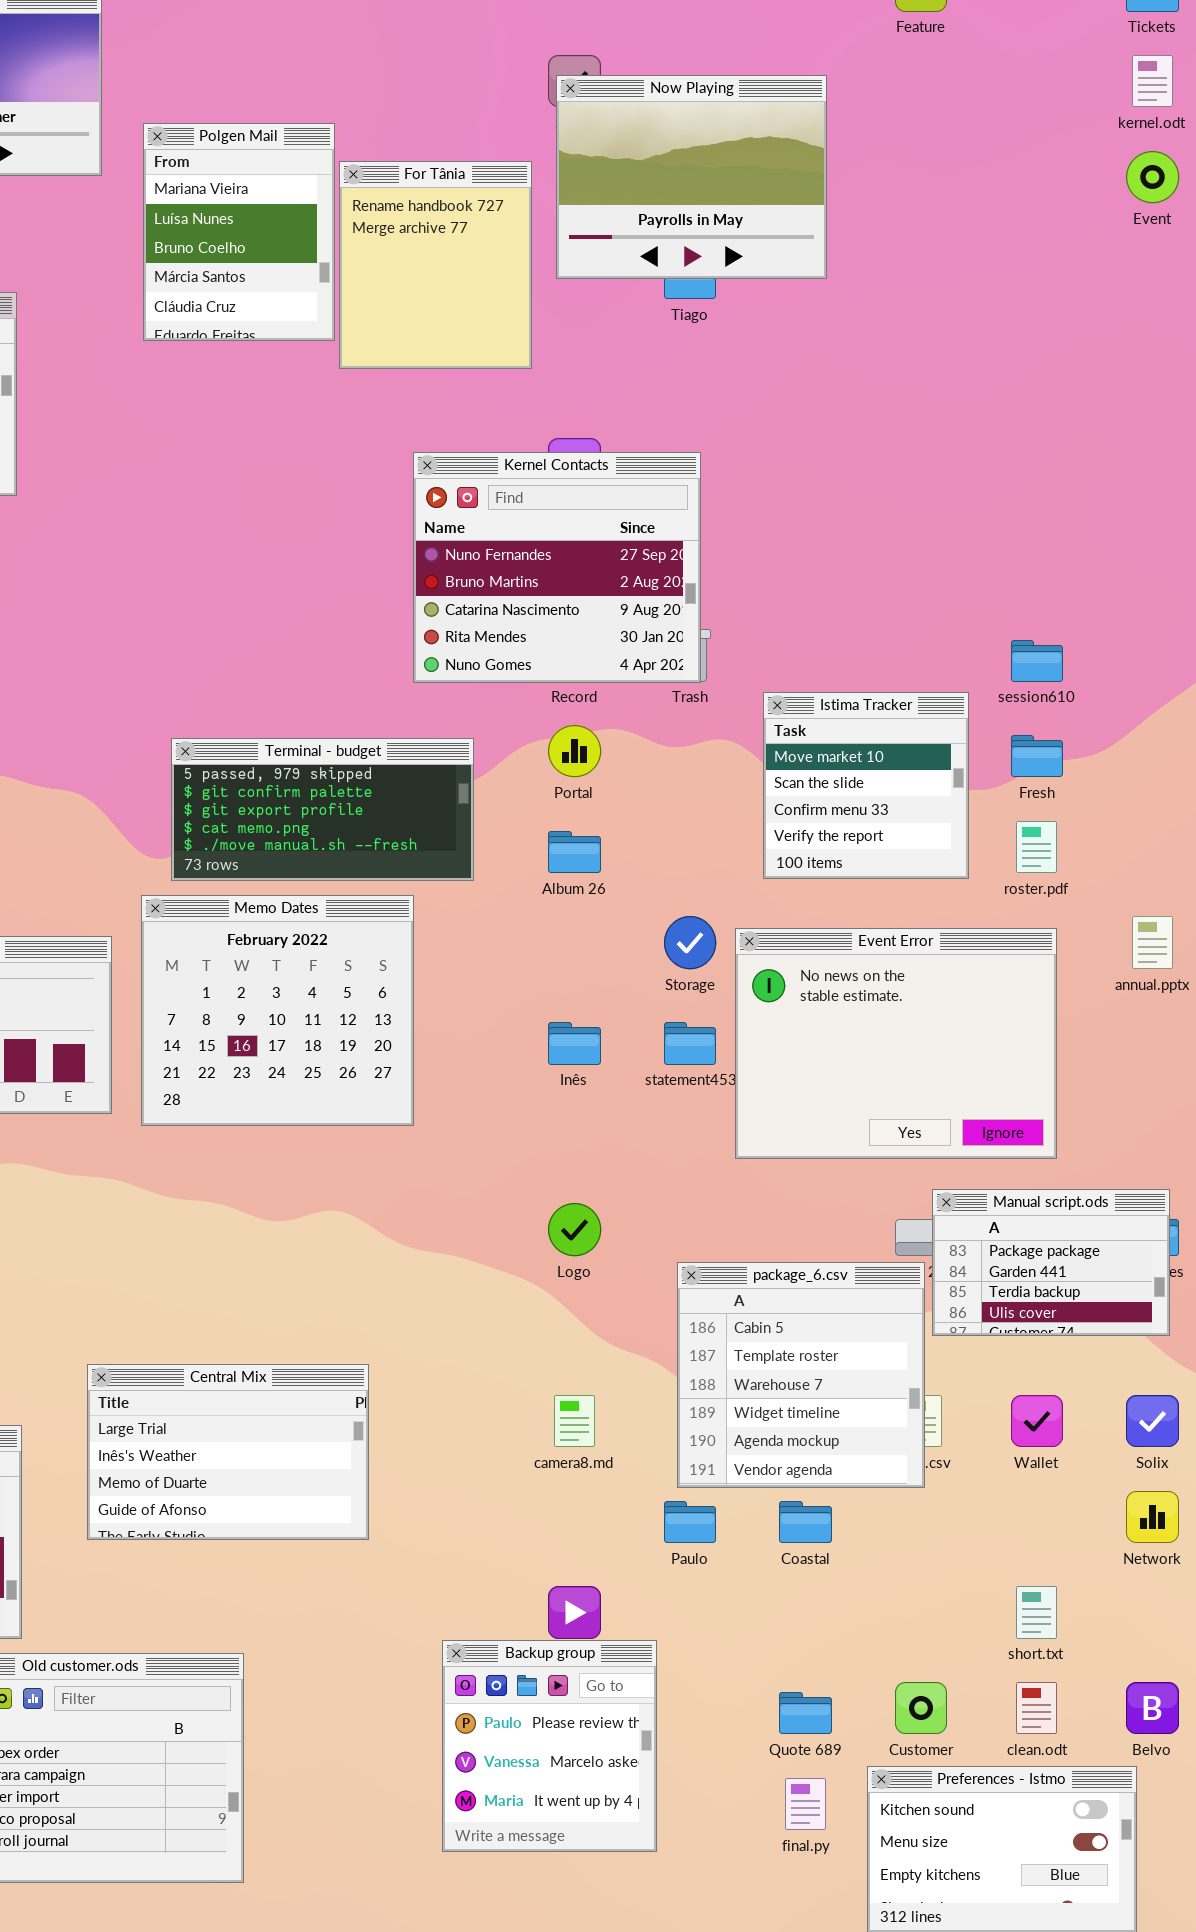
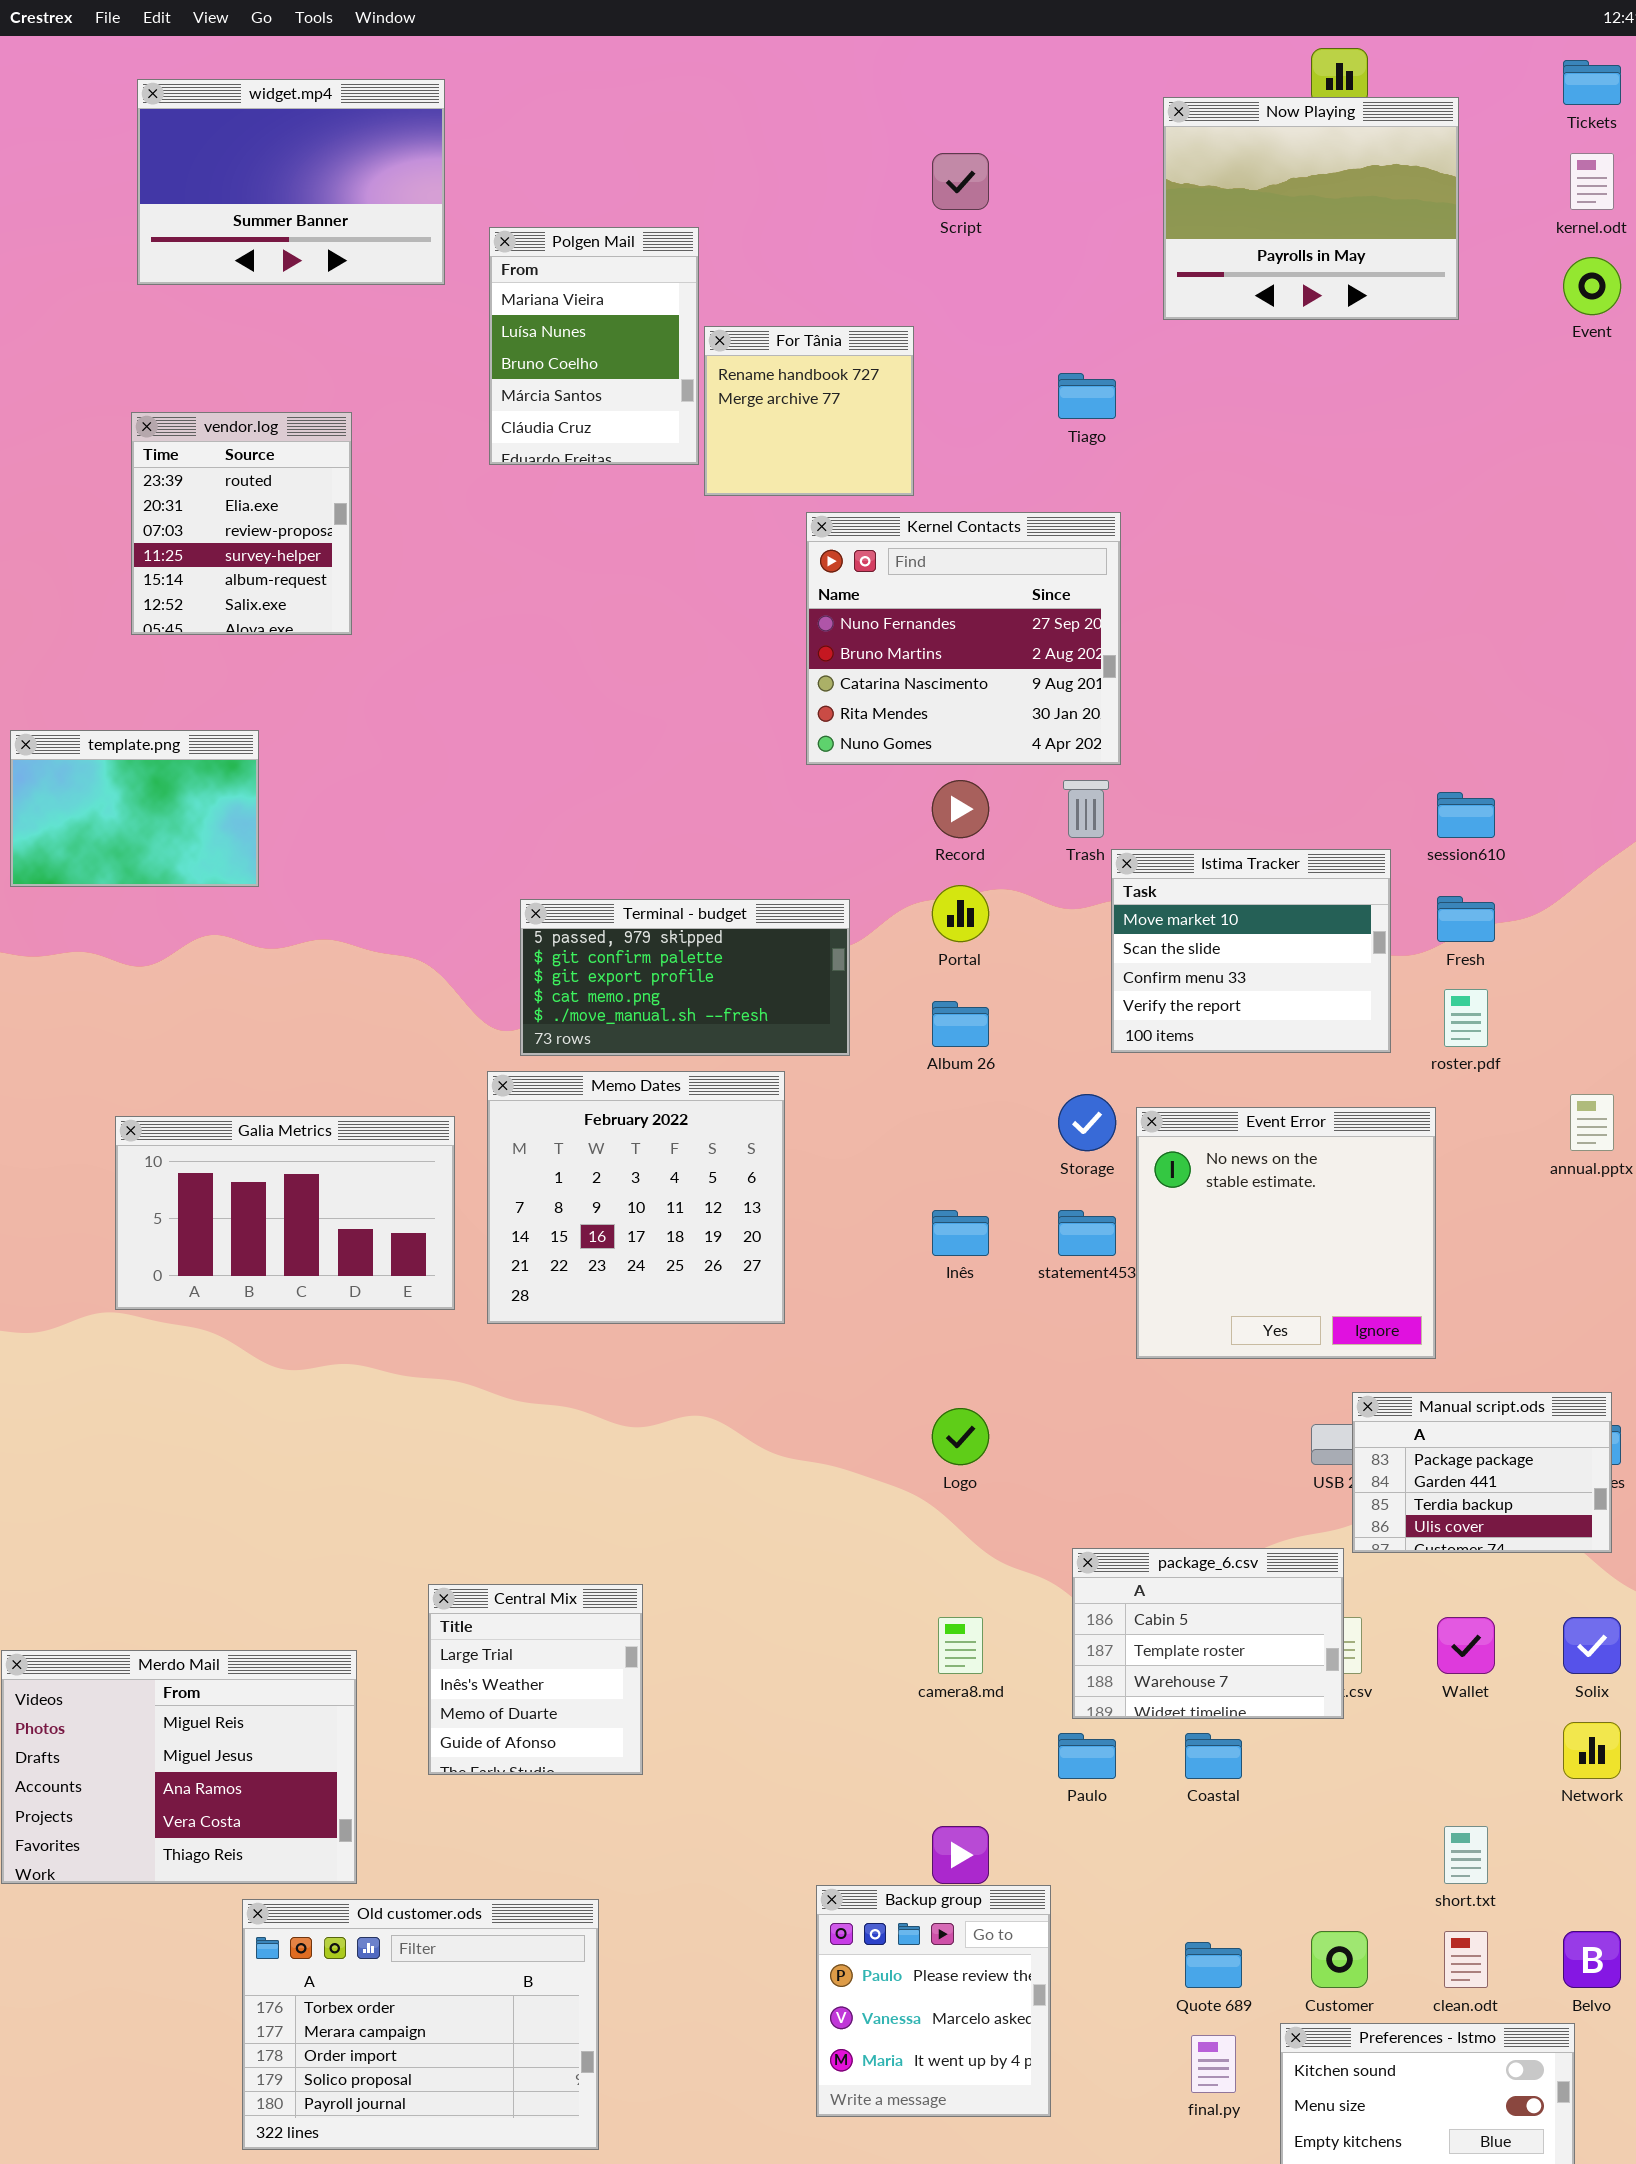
Now Playing: [556,75,827,279] -> [1163,97,1459,320], moved
For Tânia: [339,161,532,369] -> [704,326,914,496], resized
Kernel Contacts: [413,452,701,683] -> [806,512,1121,765], moved
Istima Tracker: [763,692,969,879] -> [1111,849,1391,1053], resized
Event Error: [735,928,1057,1159] -> [1136,1107,1436,1359], resized
package_6.csv: [677,1262,925,1488] -> [1072,1548,1344,1719], resized
Central Mix: [87,1364,369,1540] -> [428,1584,643,1775], resized

